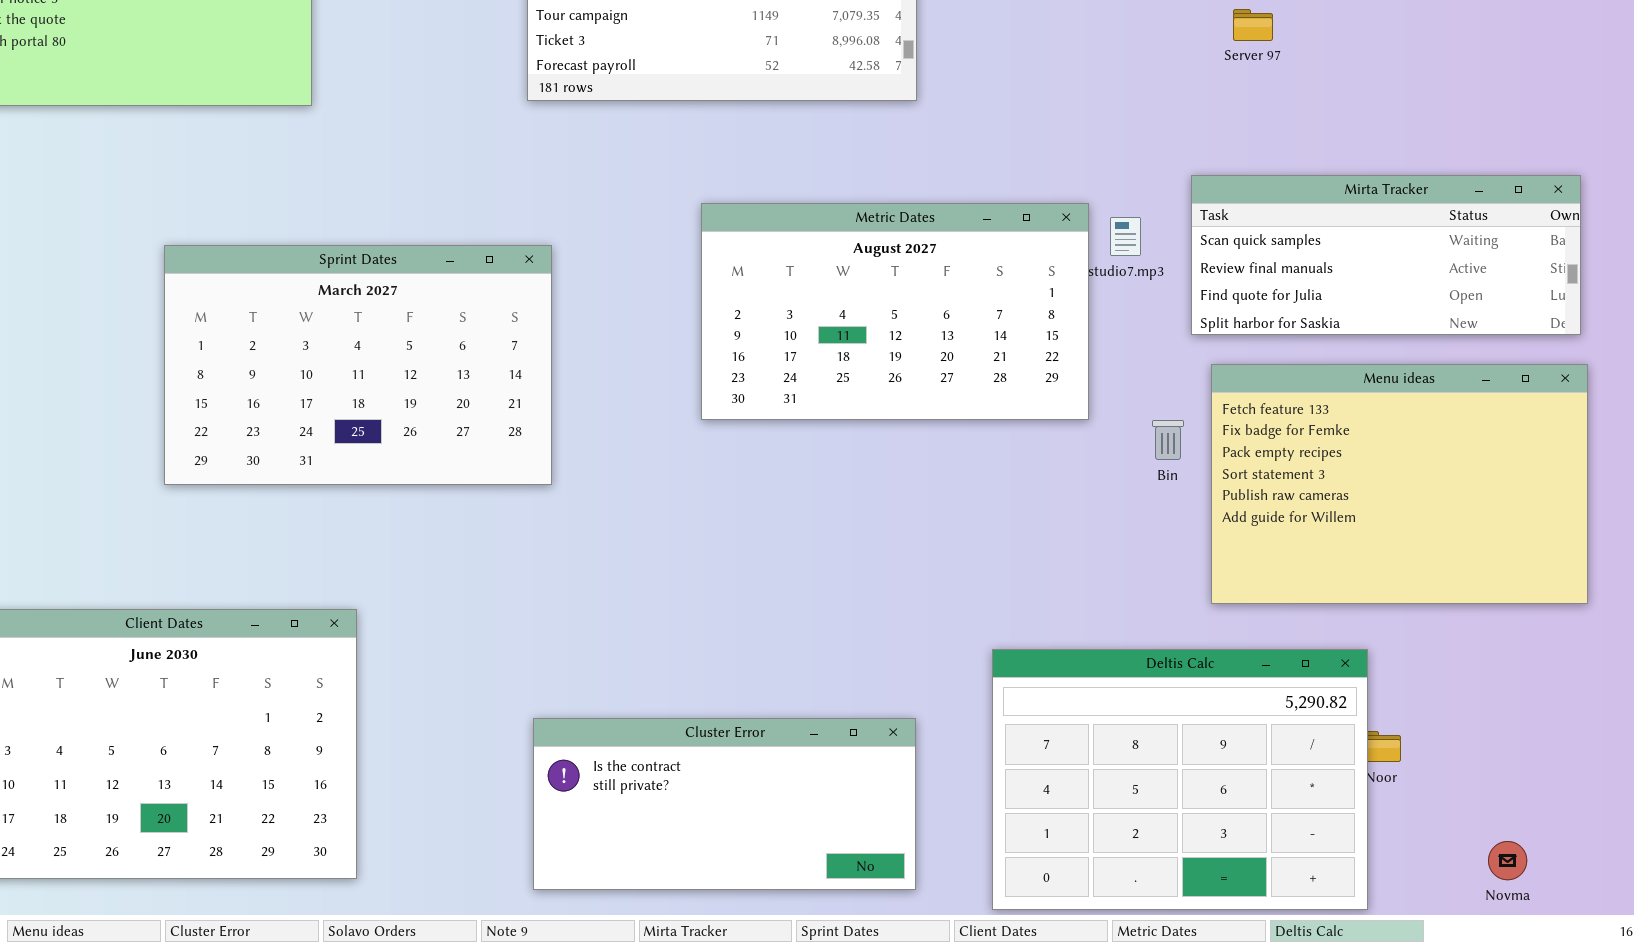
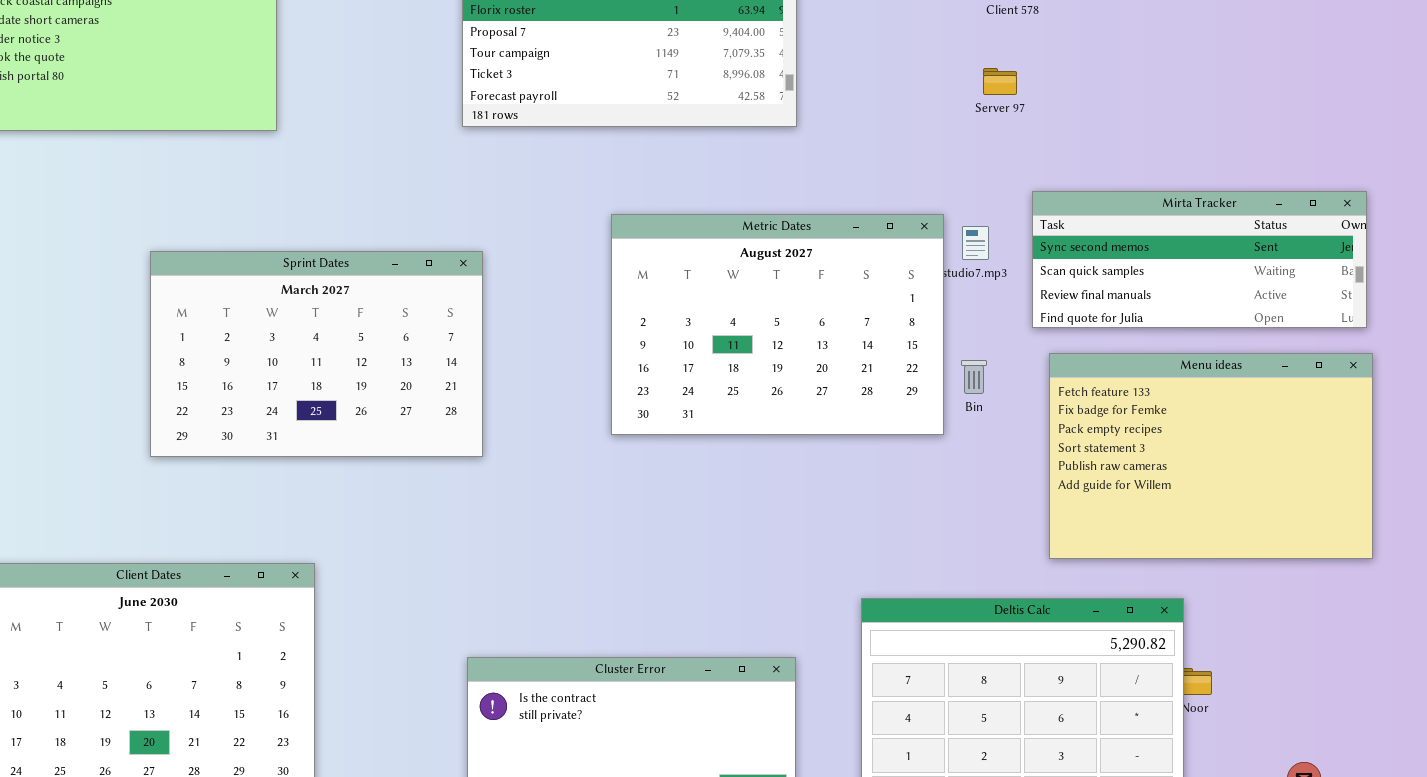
Server 97: [1233,9,1273,41] -> [983,68,1017,95], moved
Mirta Tracker: [1191,175,1581,335] -> [1032,191,1367,328], scrolled up 1 row
Metric Dates: [701,203,1089,420] -> [611,214,944,435], resized
Bin: [1152,420,1184,460] -> [961,360,987,394], moved

